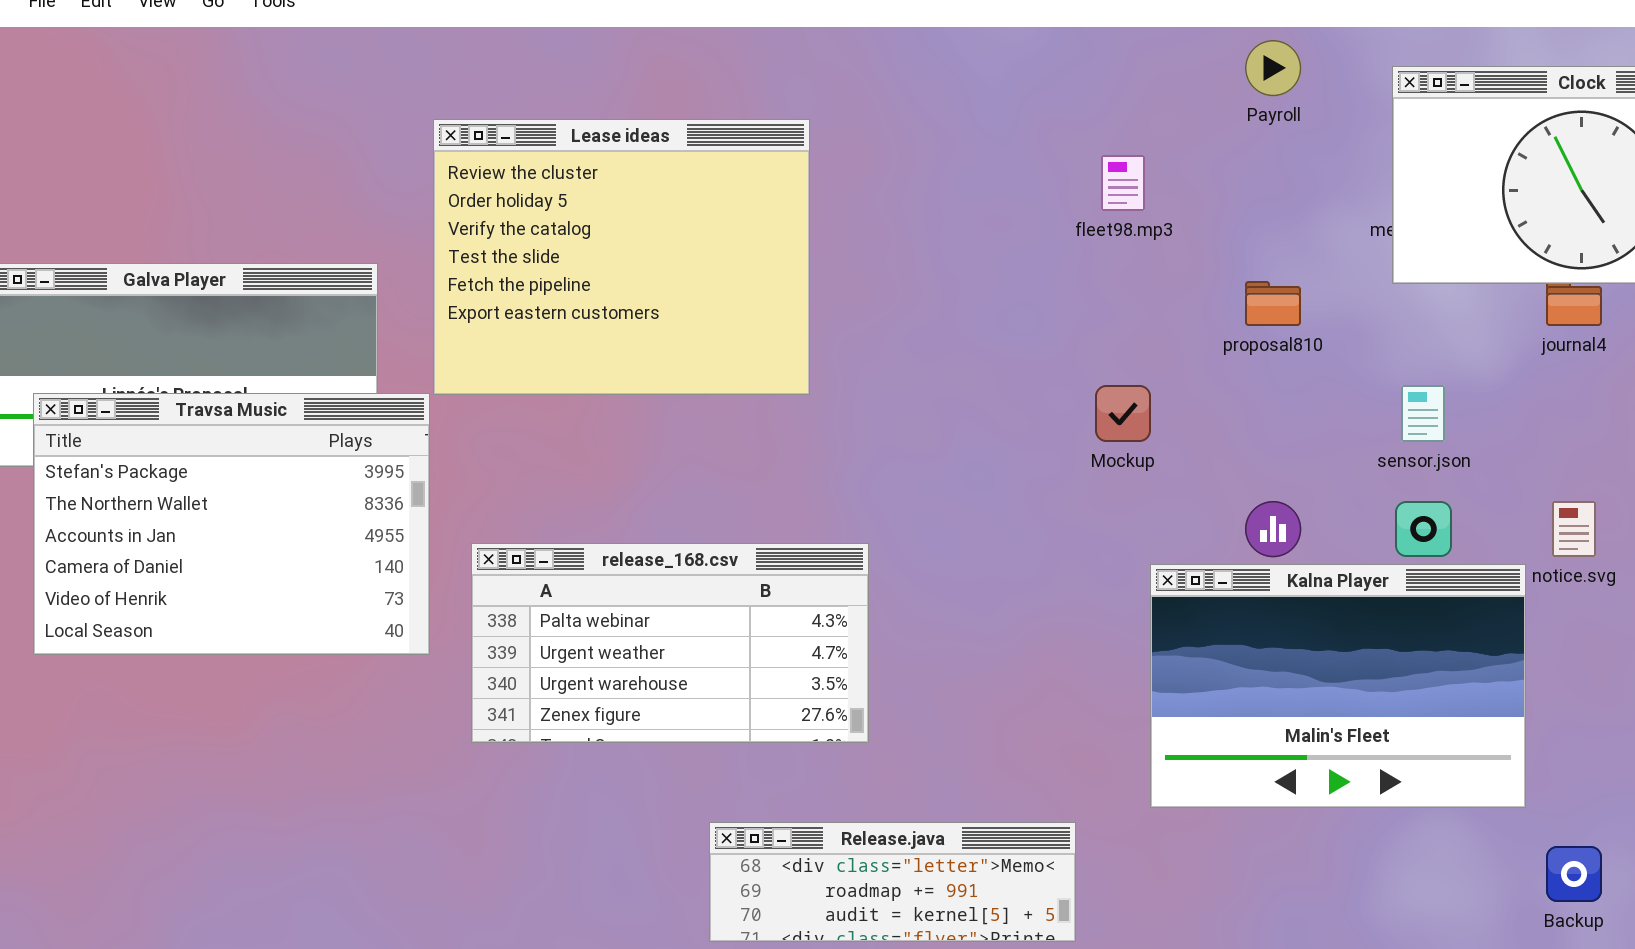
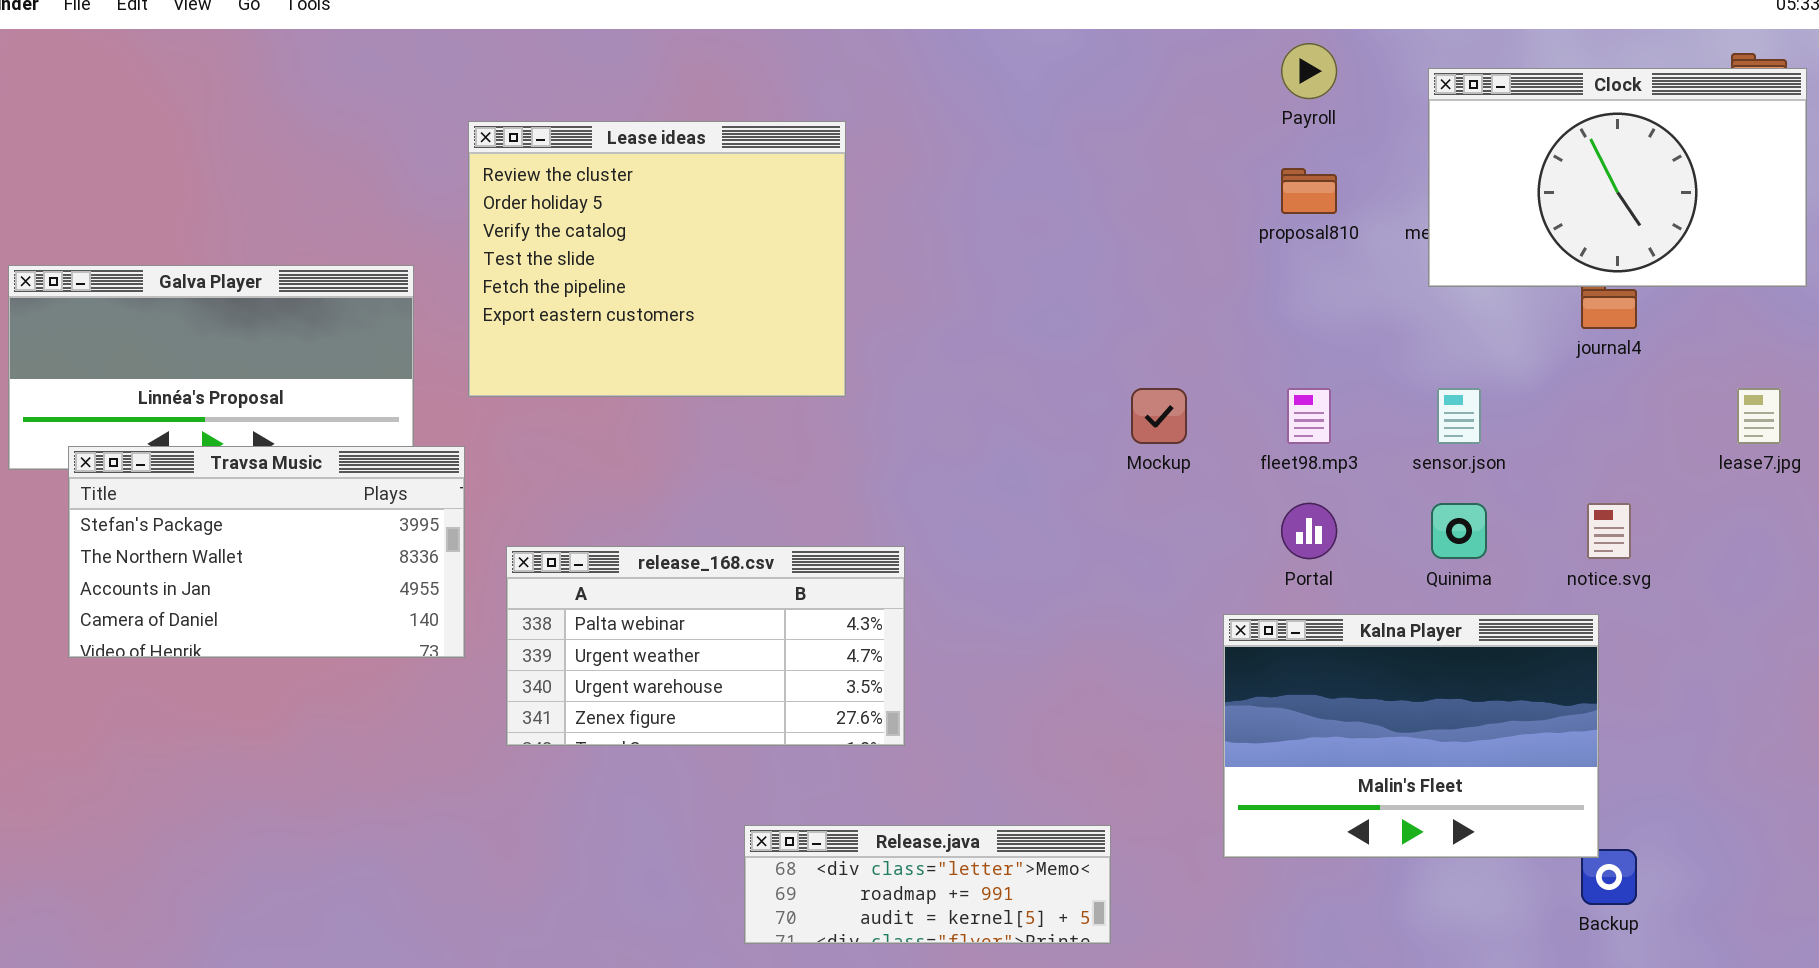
fleet98.mp3: [1101,155,1145,211] -> [1287,388,1331,444], moved
proposal810: [1245,281,1301,326] -> [1281,168,1337,214], moved
Travsa Music: [33,393,430,655] -> [68,446,465,658], resized
Kalna Player: [1150,564,1526,808] -> [1223,614,1599,858], moved

